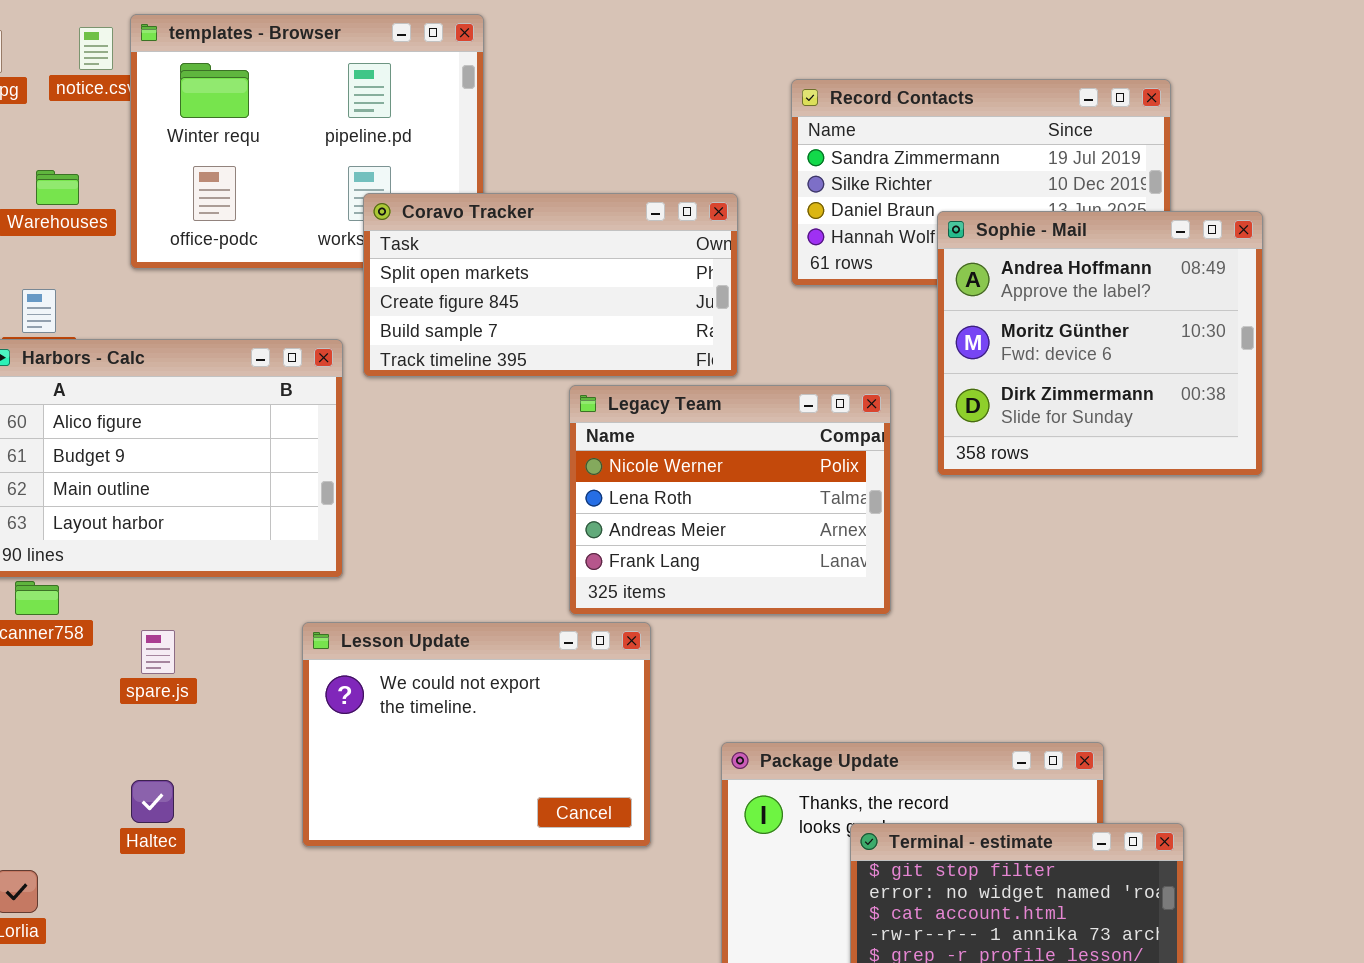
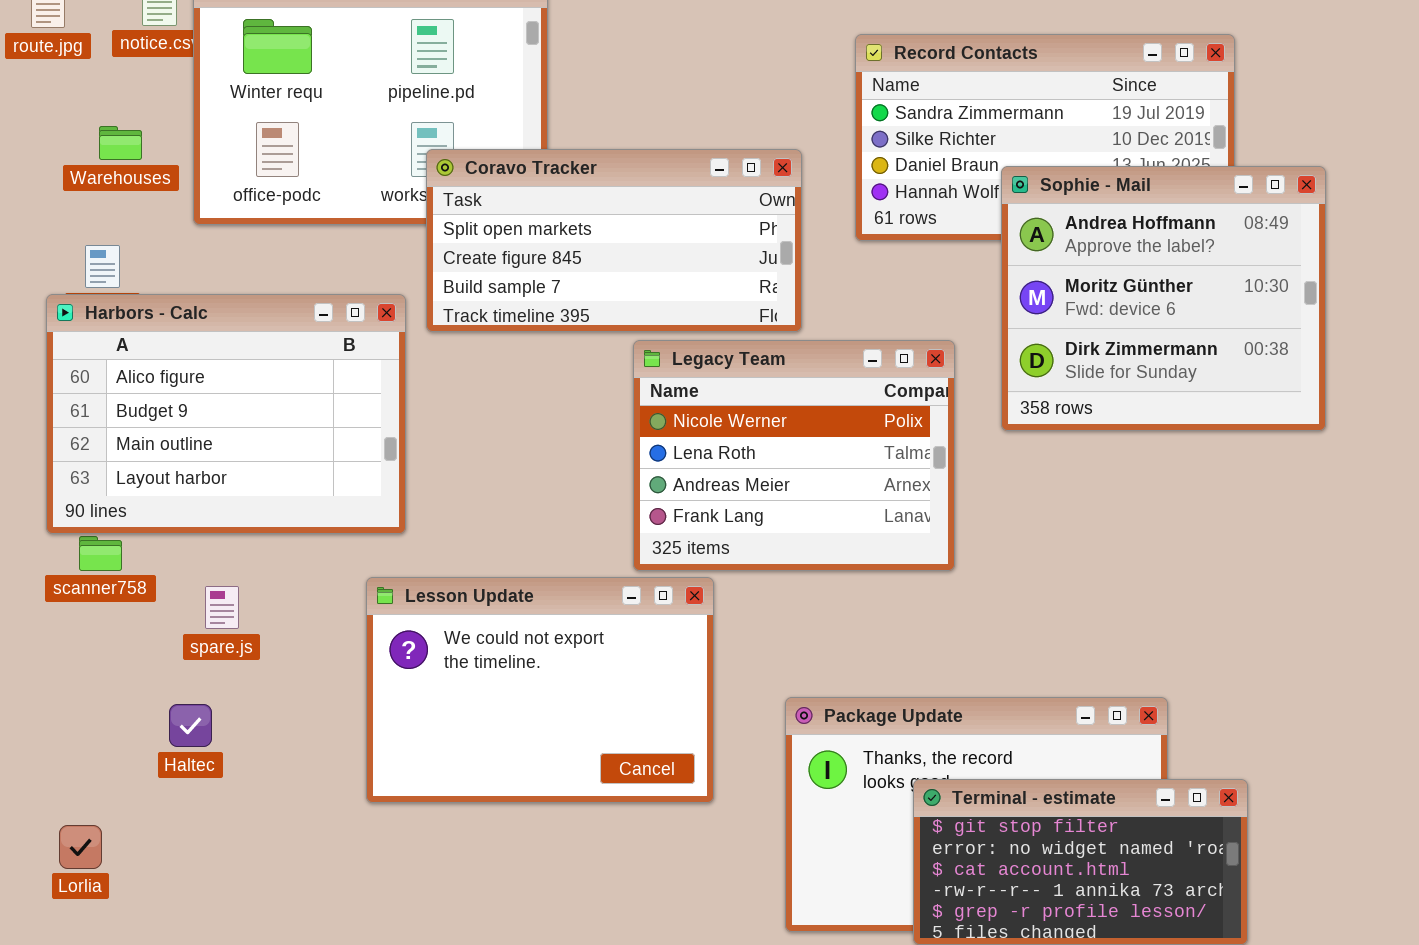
Haltec: [131,780,174,823] -> [169,704,212,747], moved

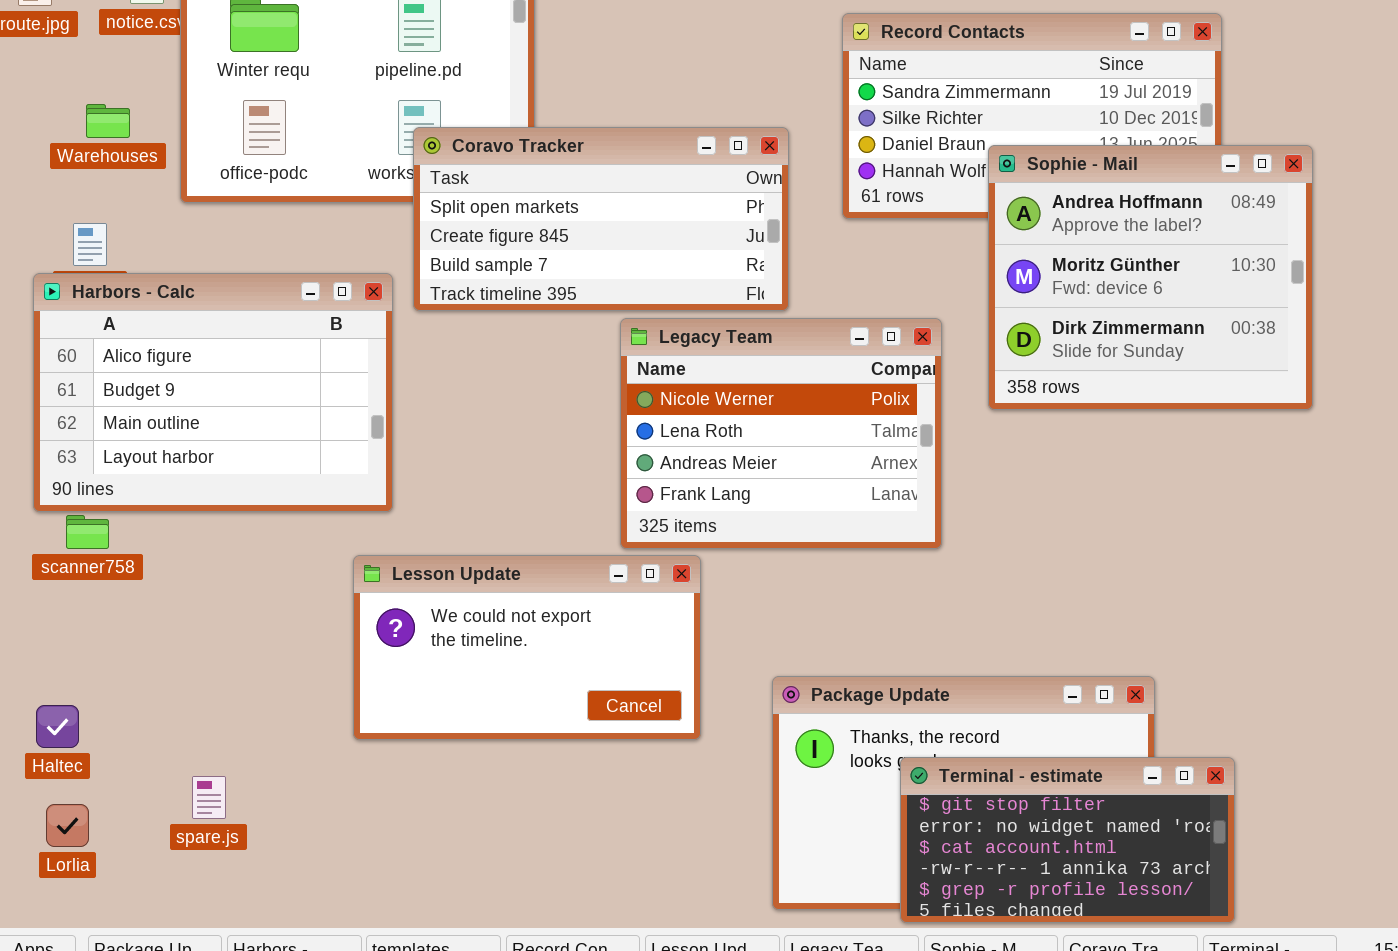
Lesson Update: [366,577,714,803] -> [353,555,701,740], resized
spare.js: [205,586,239,629] -> [192,776,226,819], moved
Haltec: [169,704,212,747] -> [36,705,79,748], moved

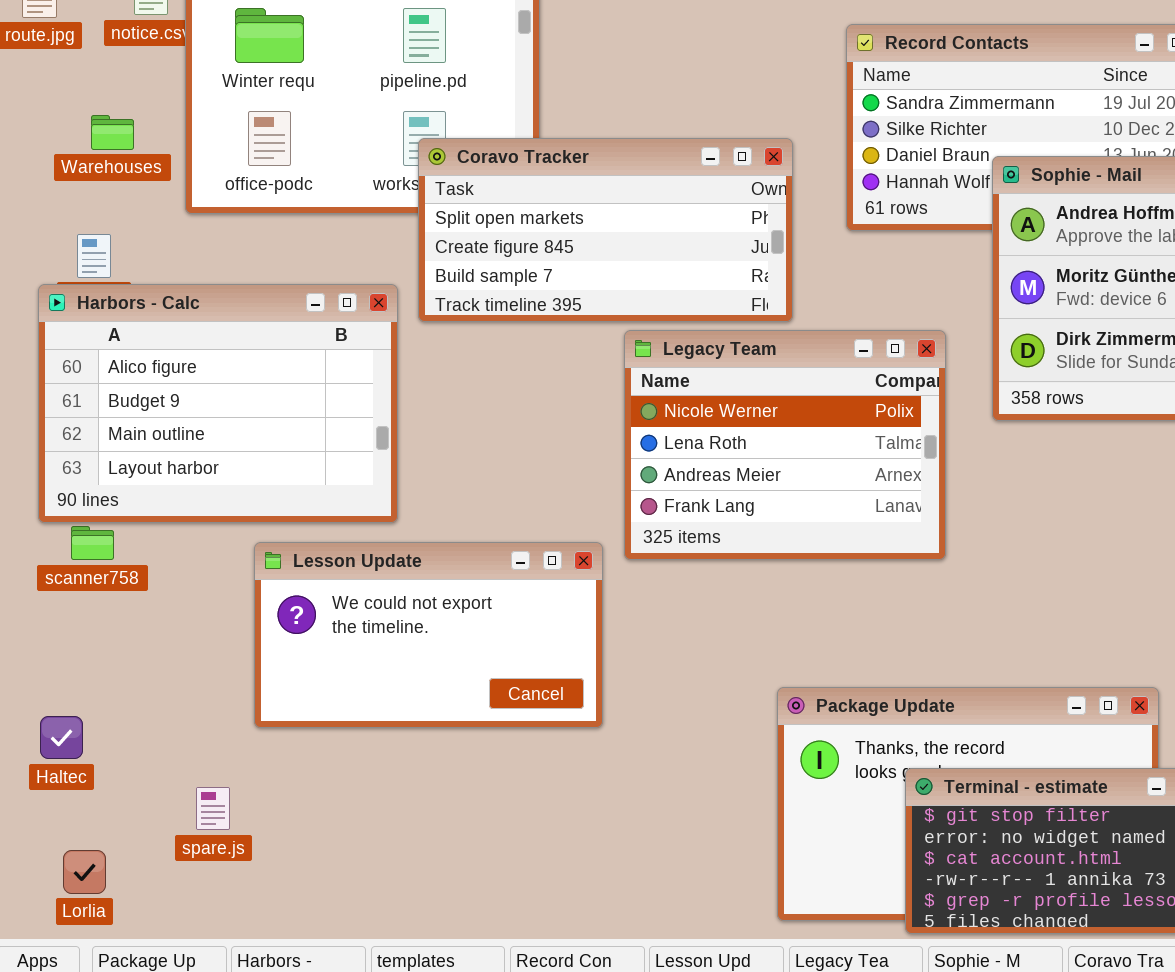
Lesson Update: [353,555,701,740] -> [254,542,603,728], moved
Lorlia: [46,804,89,847] -> [63,850,106,894], moved

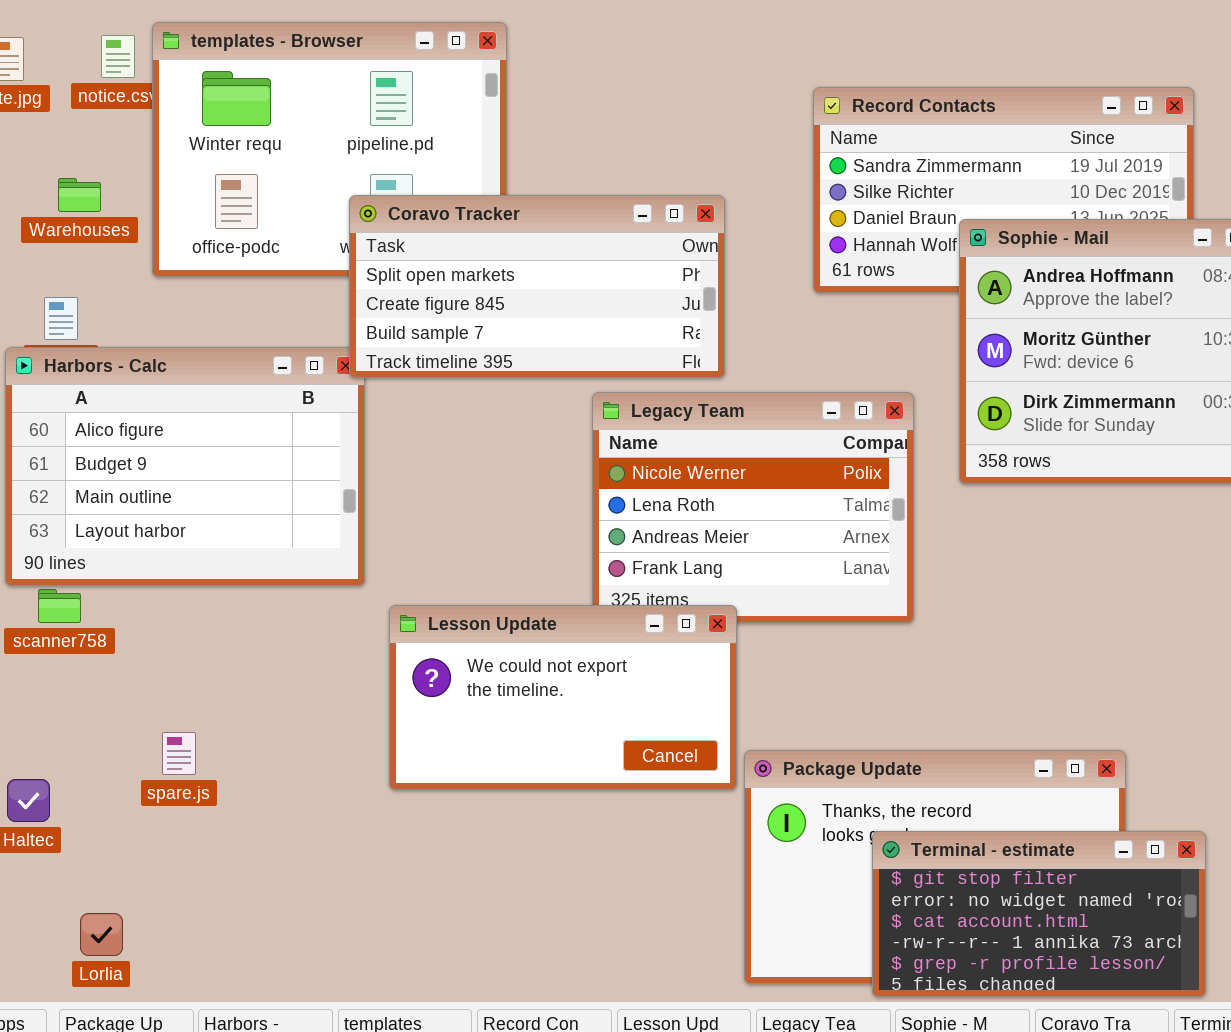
Coravo Tracker: [418,138,793,322] -> [349,195,725,378], moved
Lesson Update: [254,542,603,728] -> [389,605,737,790], moved
spare.js: [196,787,230,830] -> [162,732,196,775], moved
Lorlia: [63,850,106,894] -> [80,913,123,956], moved

